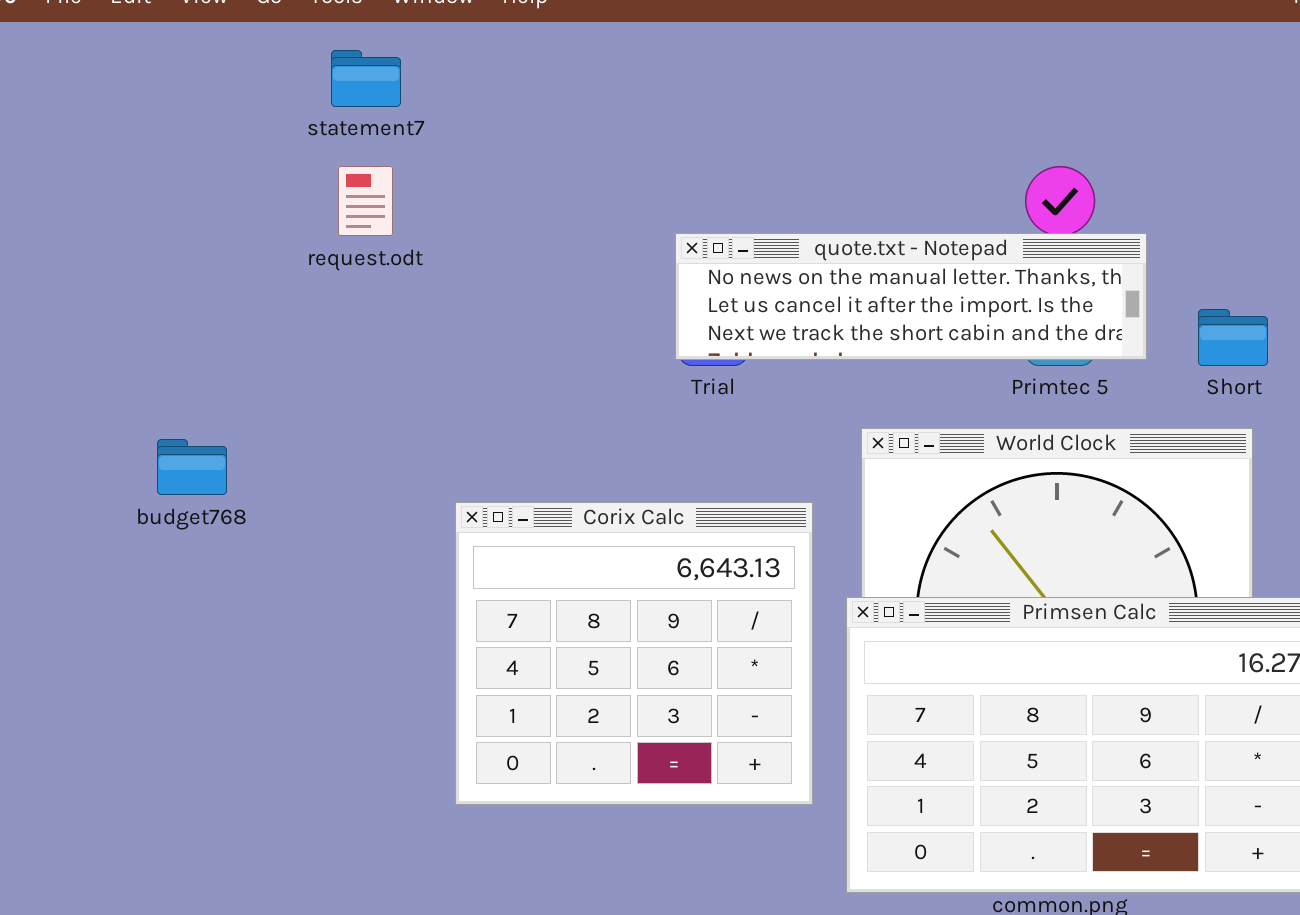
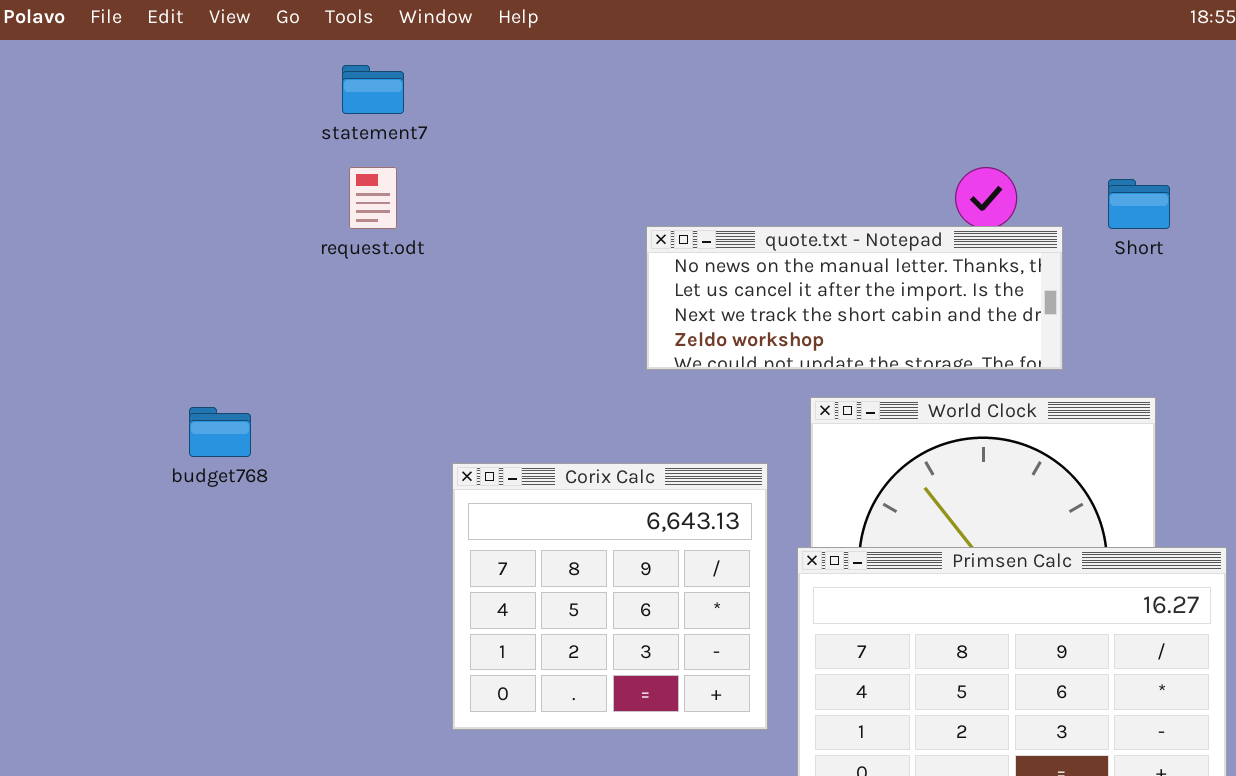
quote.txt - Notepad: [675,233,1147,360] -> [646,226,1063,370], resized
Short: [1198,309,1268,366] -> [1108,179,1170,229], moved

